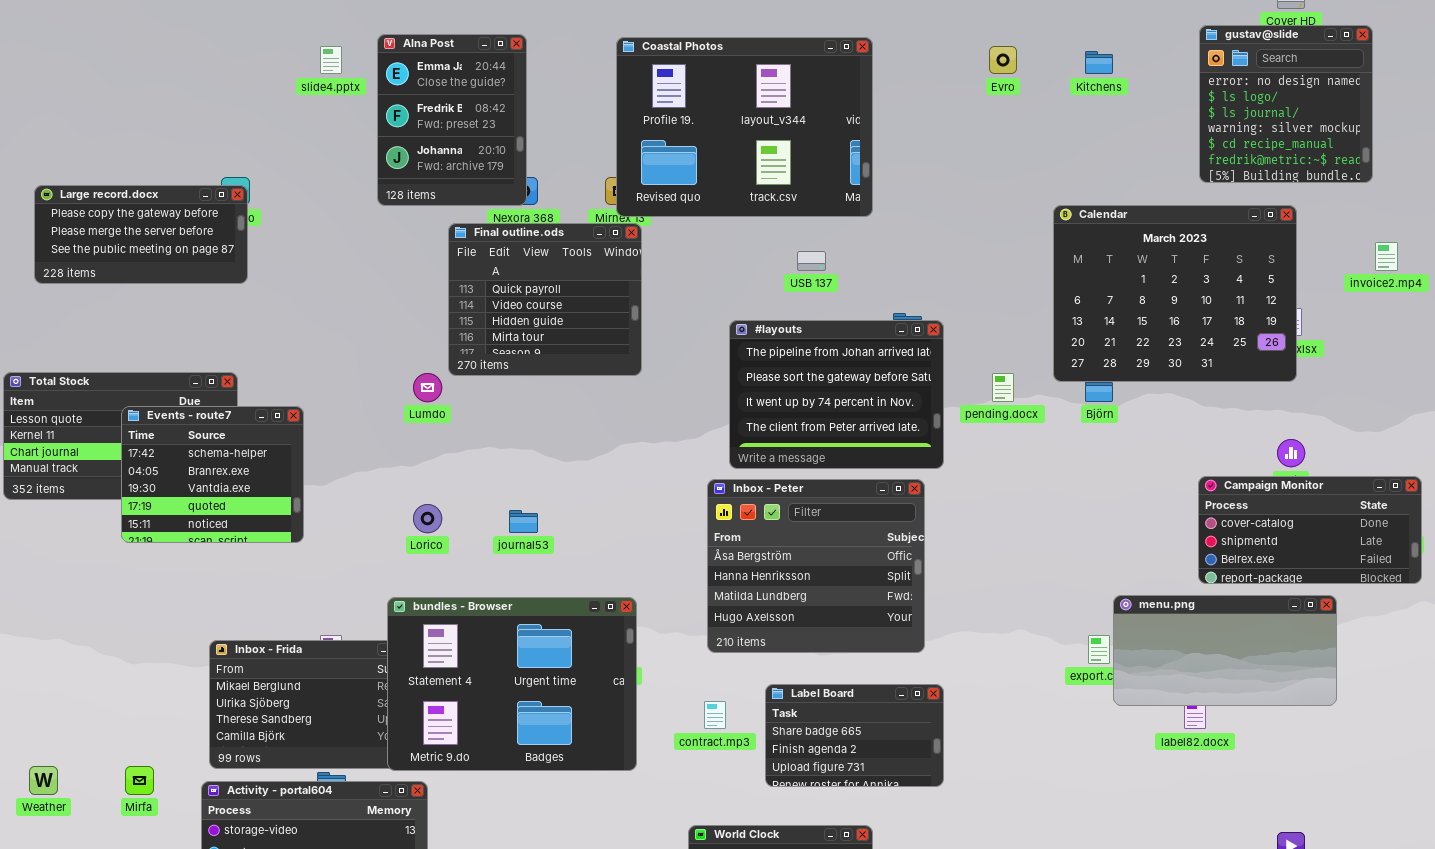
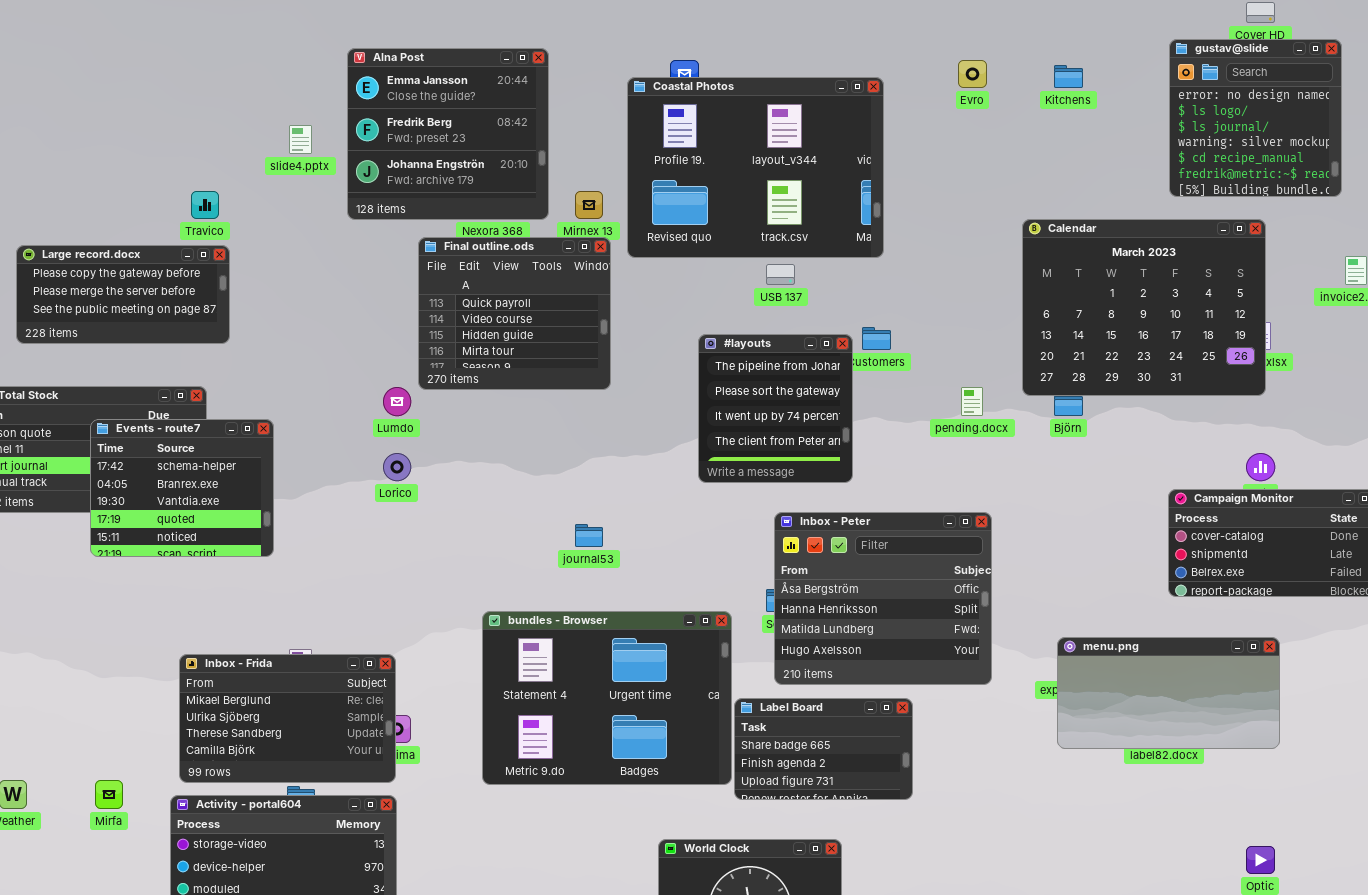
Alna Post: [377,34,527,206] -> [347,48,549,220], resized
Coastal Photos: [616,37,873,217] -> [627,77,884,258], moved
slide4.pptx: [320,46,342,74] -> [289,125,312,154], moved
Large record.docx: [34,185,248,284] -> [16,245,230,344], moved
#layouts: [729,320,944,469] -> [698,334,853,483], resized
Inbox - Peter: [707,479,925,653] -> [774,512,992,685], moved
Lorico: [413,504,442,533] -> [383,453,411,481], moved
journal53: [509,510,538,533] -> [575,524,603,547], moved
menu.png: [1113,595,1337,706] -> [1057,637,1280,749], moved
bundles - Browser: [387,597,637,771] -> [482,611,732,785], moved

